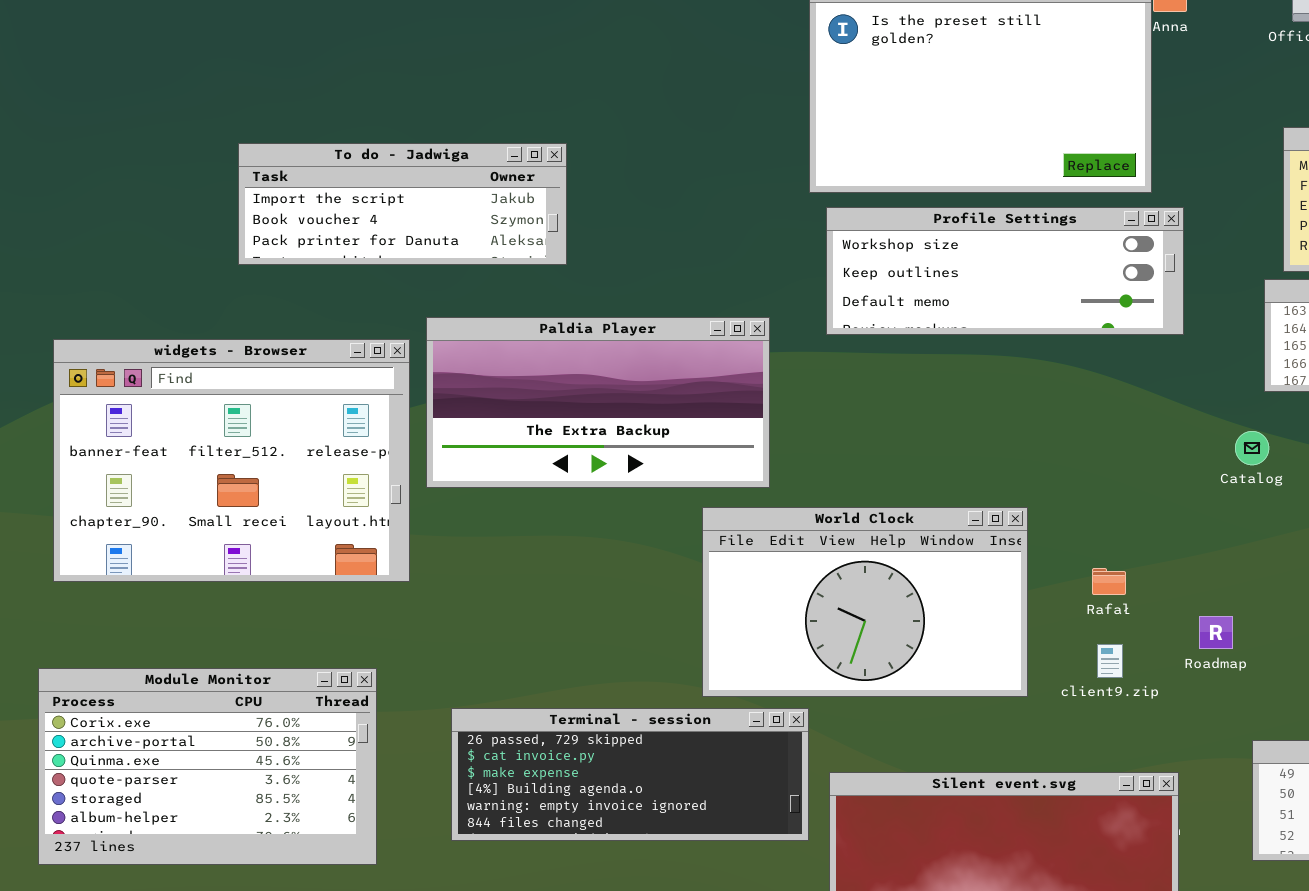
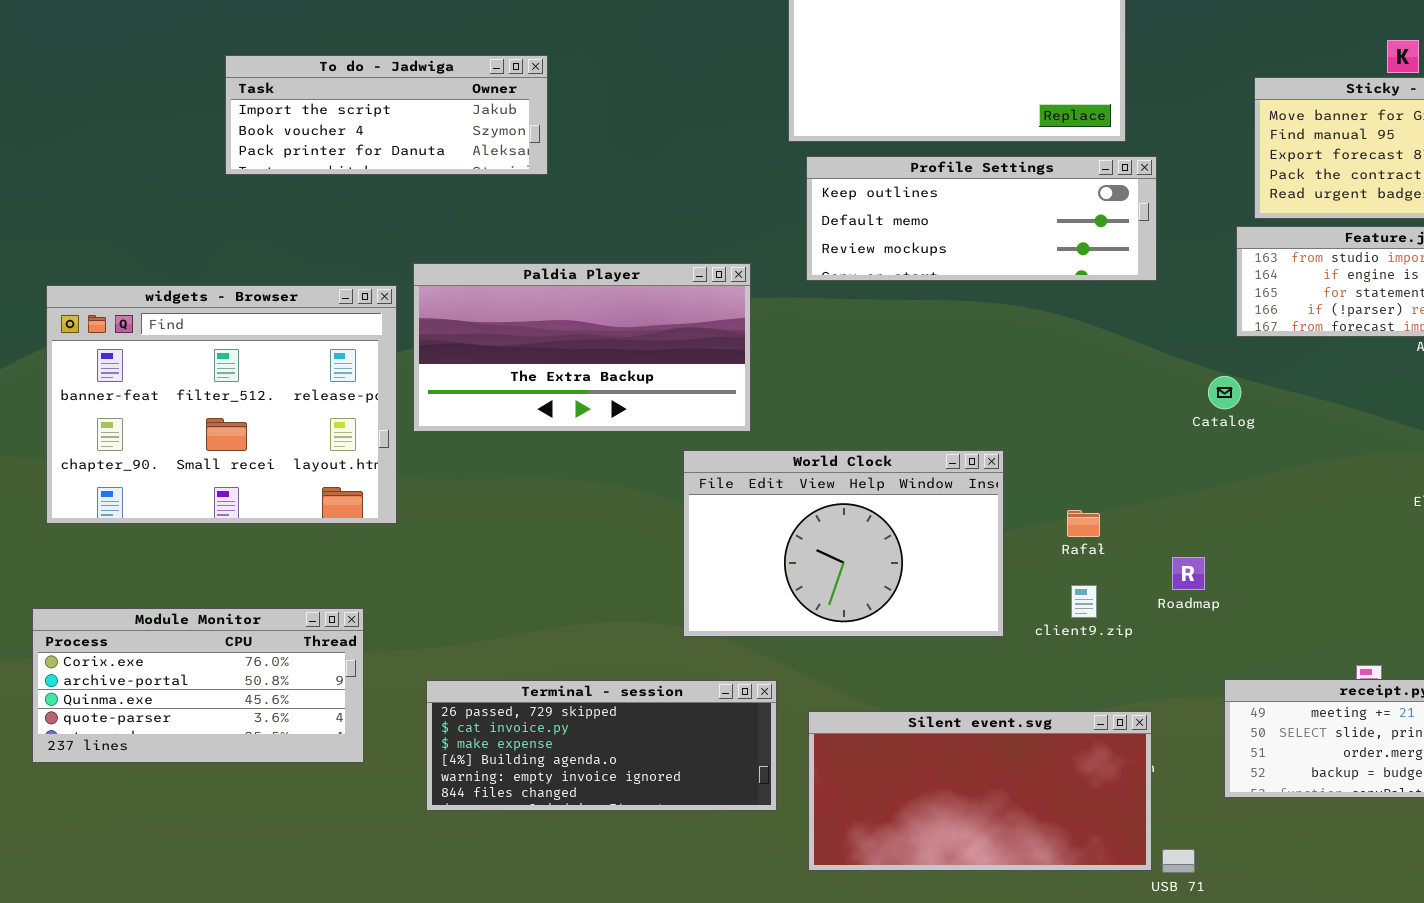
To do - Jadwiga: [238,143,567,265] -> [225,55,548,175], moved
Profile Settings: [826,207,1184,335] -> [806,156,1157,281], scrolled down 1 row
Module Monitor: [38,668,377,865] -> [32,608,364,763], resized
Terminal - session: [451,708,809,841] -> [426,680,777,811], moved

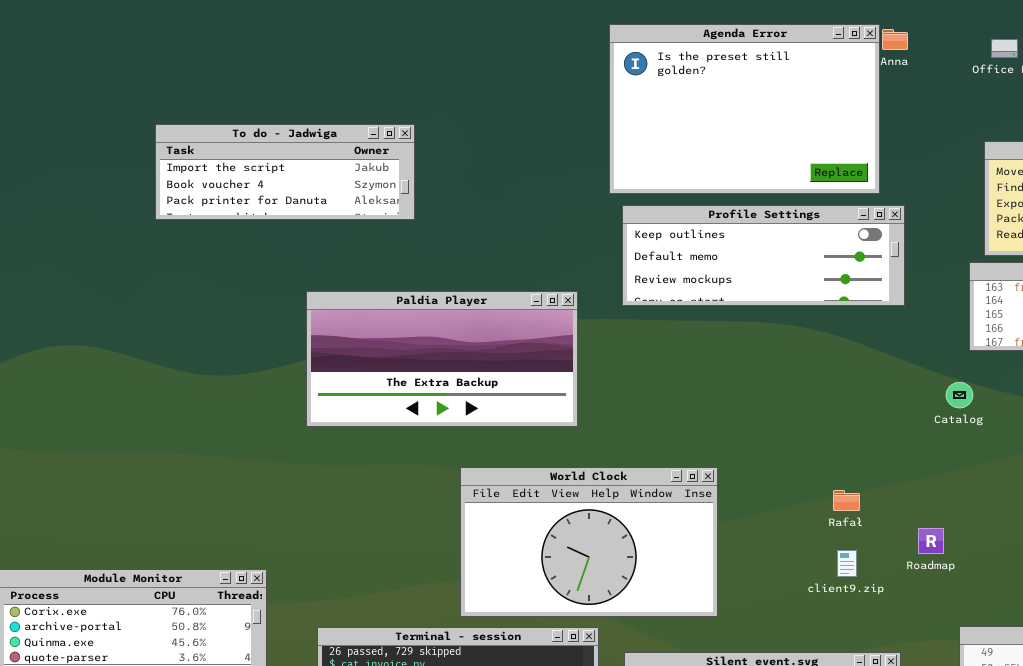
widgets - Browser: [46,285,397,524] -> none, closed
World Clock: [683,450,1004,637] -> [460,467,718,617], moved

